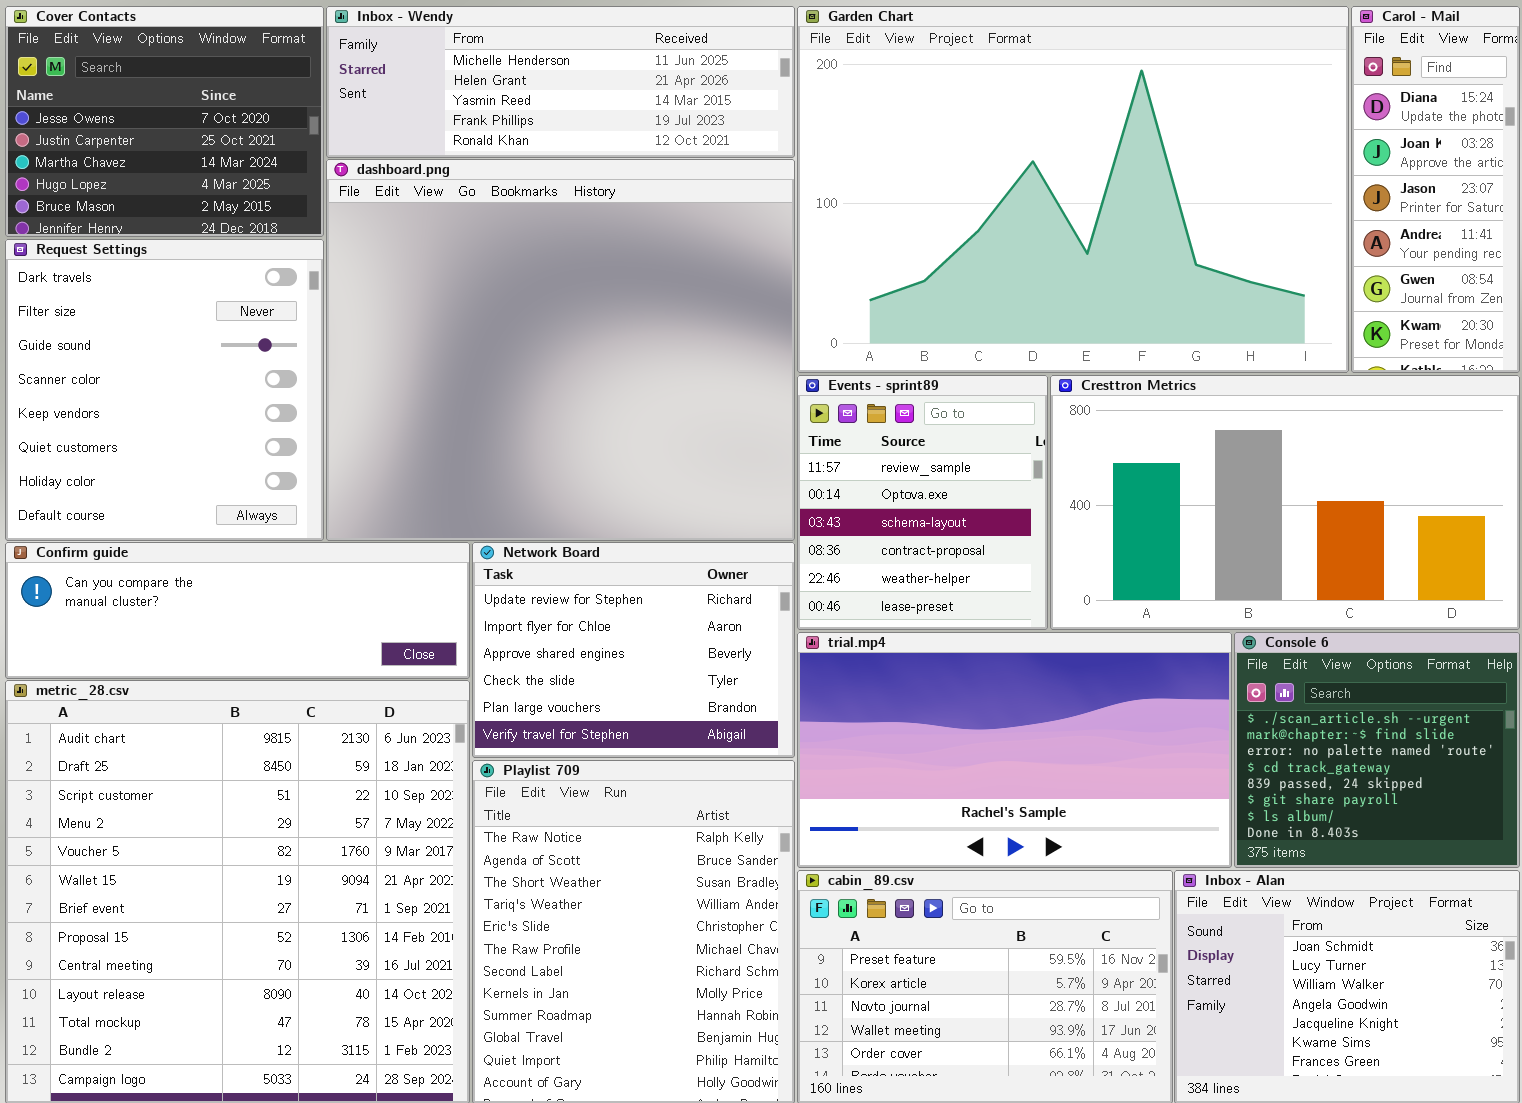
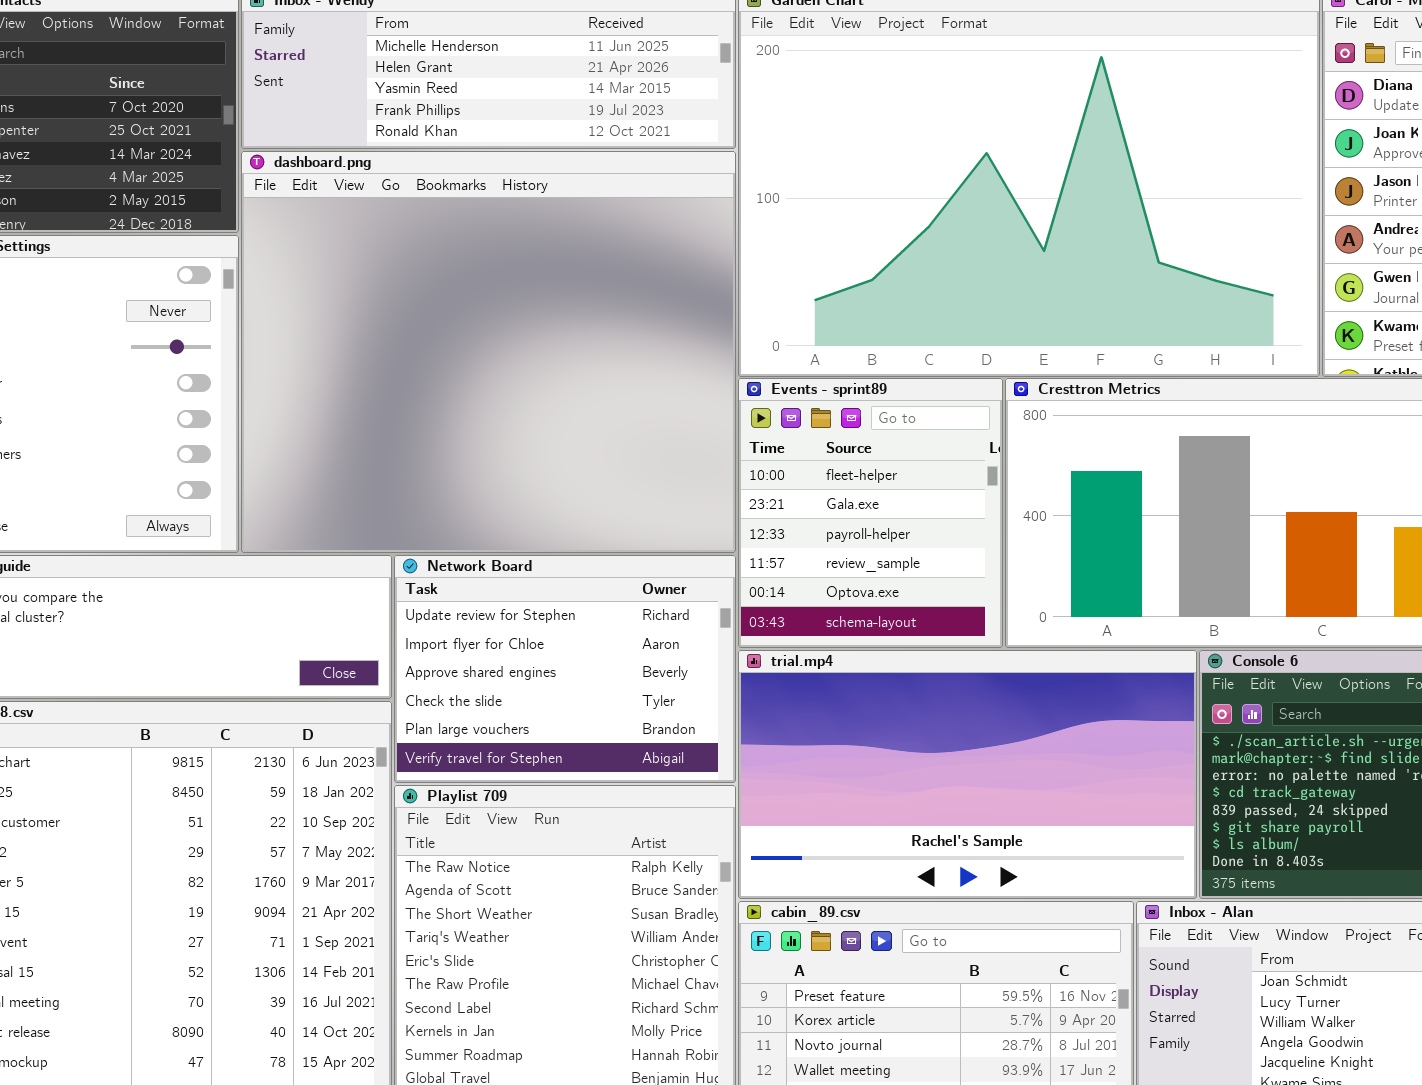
Events - sprint89: [797,375,1048,630] -> [738,378,1003,648], scrolled up 3 rows

